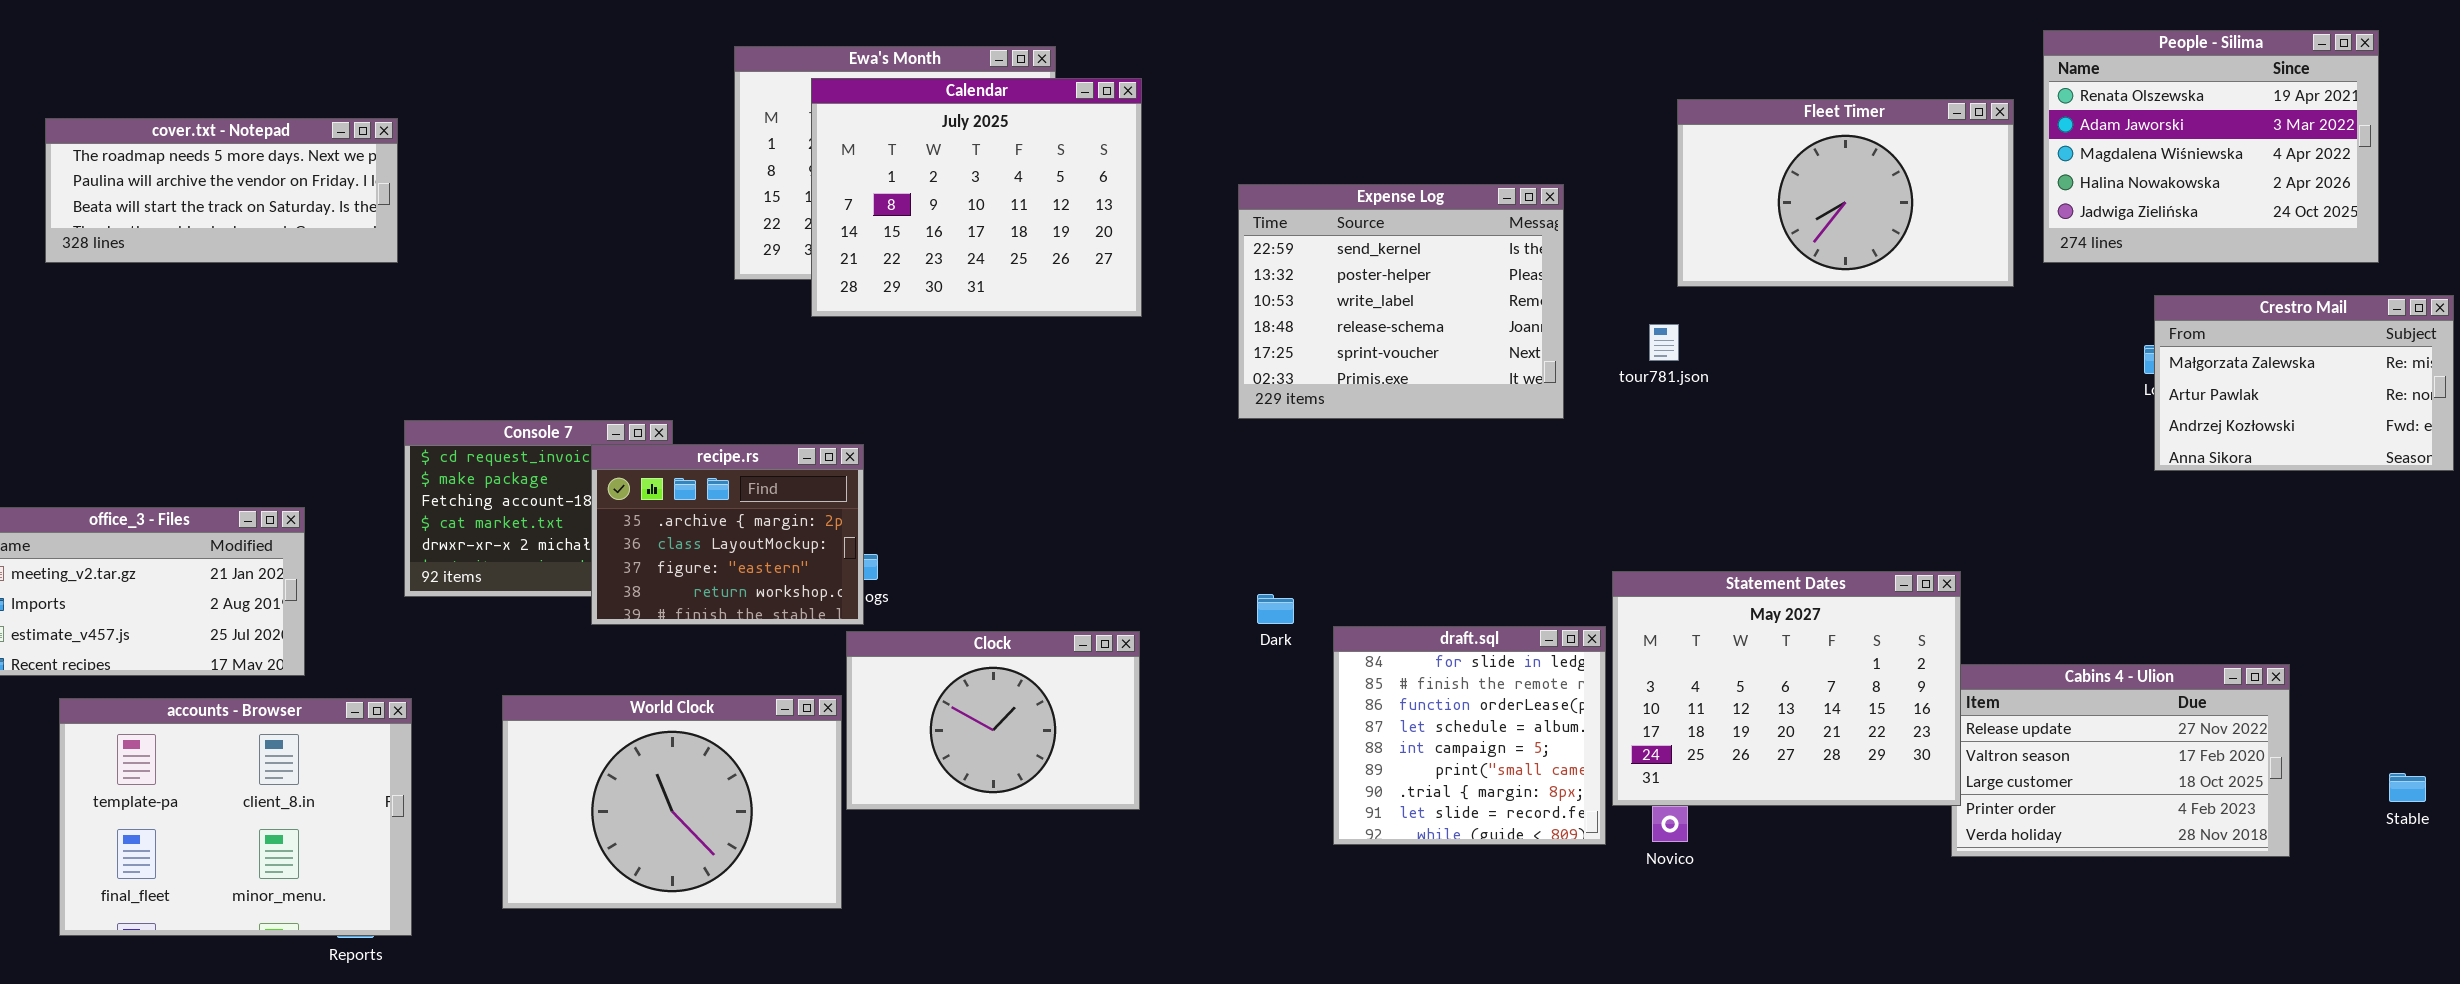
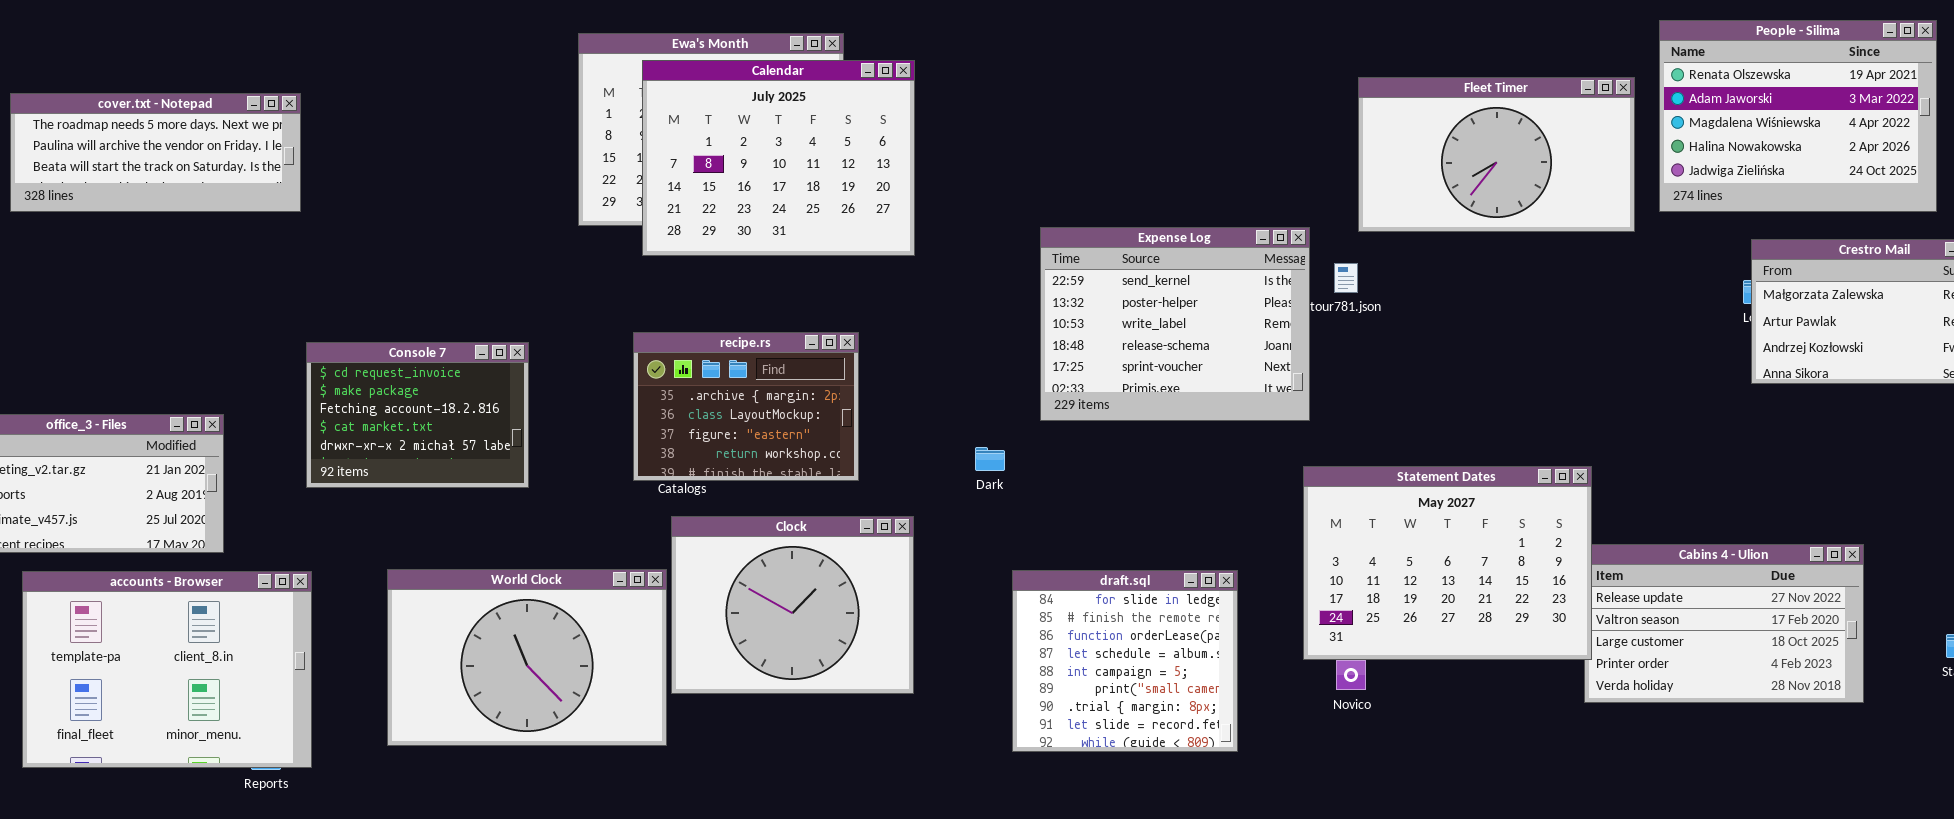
Expense Log: [1238,184,1564,419] -> [1040,227,1310,421], moved
recipe.rs: [591,444,864,625] -> [633,332,859,481], moved
Dark: [1257,594,1294,624] -> [975,447,1005,471], moved
draft.sql: [1333,626,1606,845] -> [1012,570,1238,752], moved
Clock: [846,631,1140,810] -> [671,516,914,694], resized

